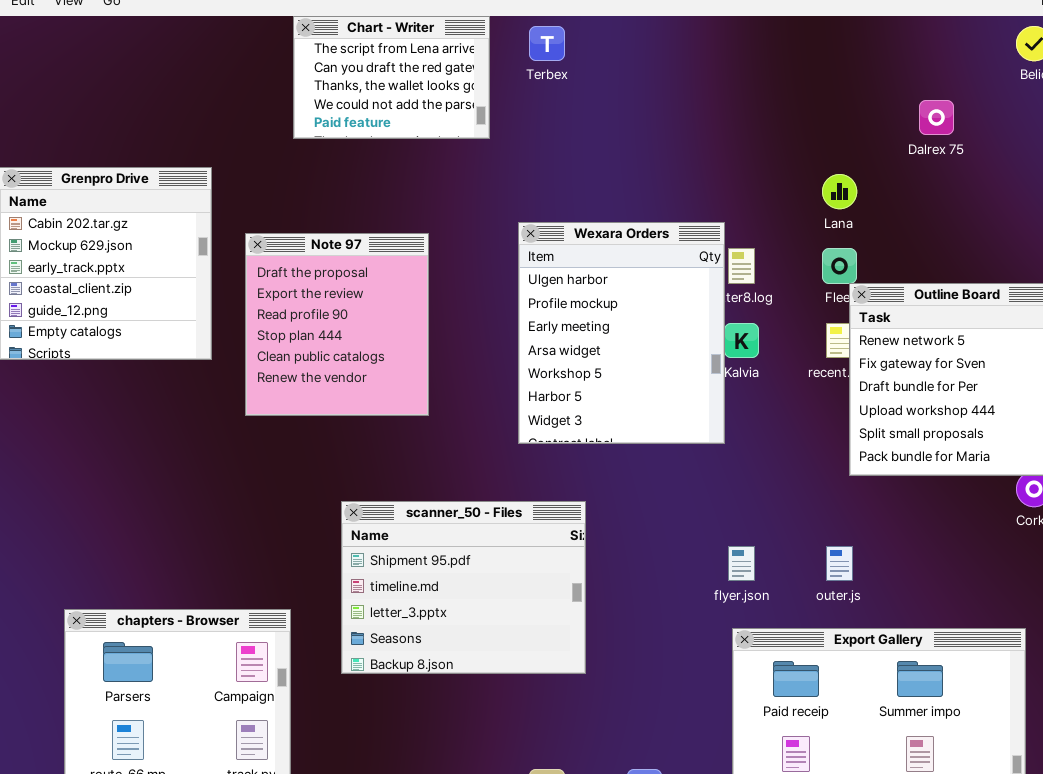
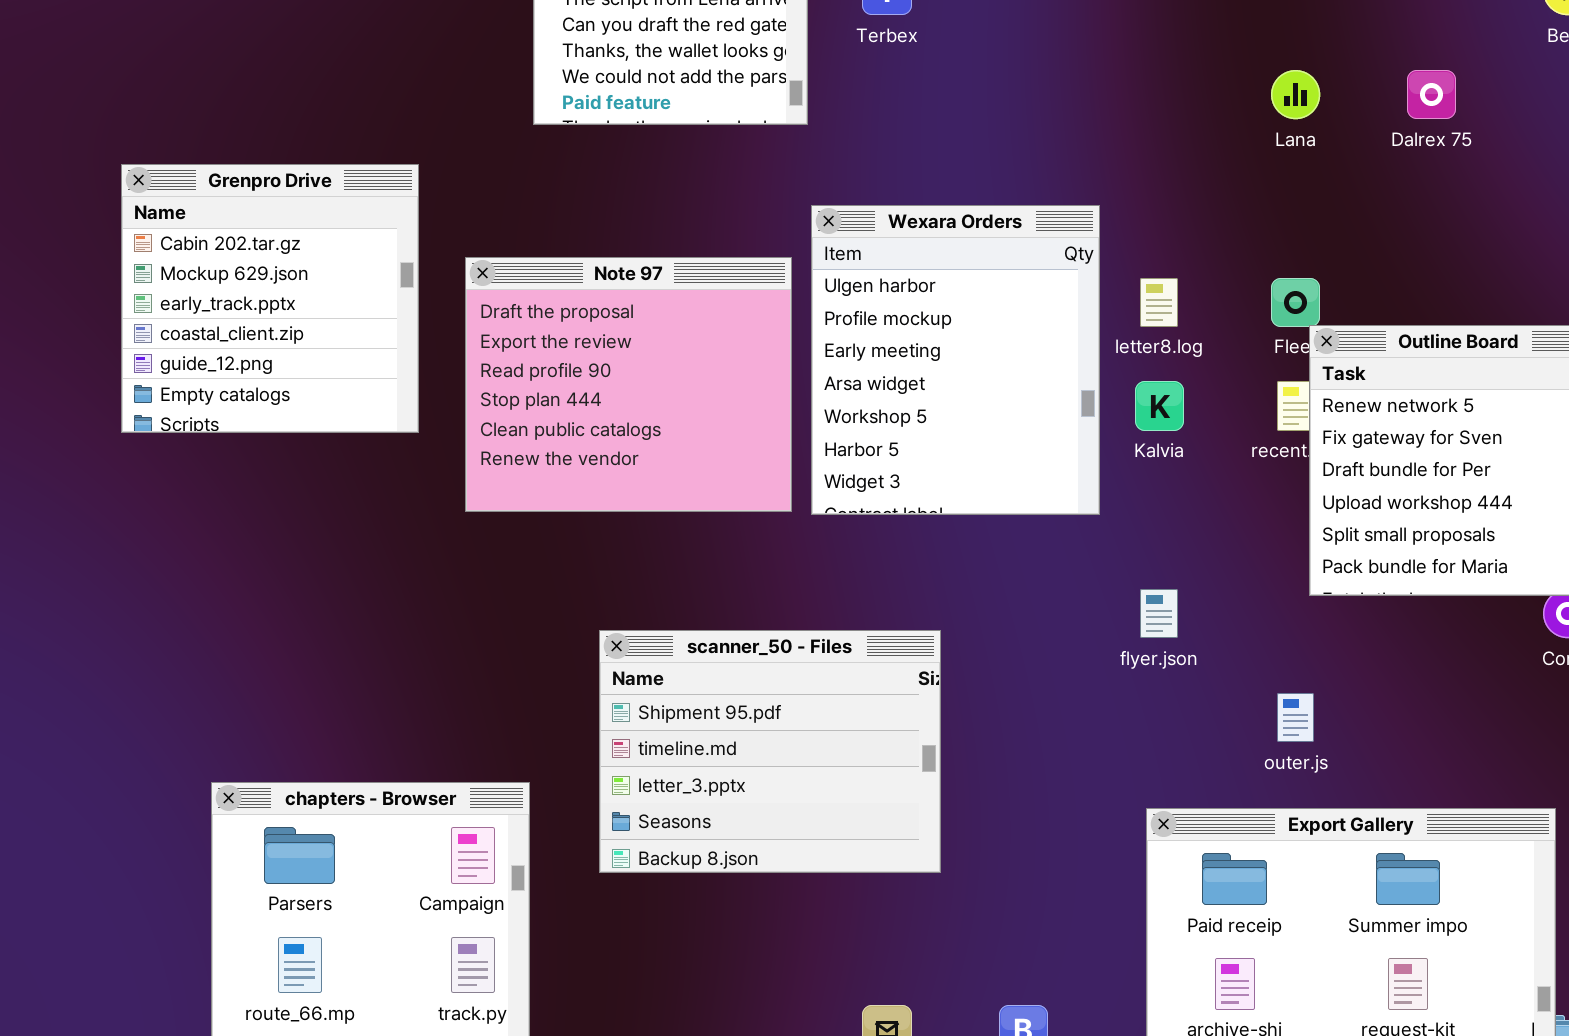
Lana: [822,174,857,209] -> [1271,70,1320,119], moved
Wexara Orders: [518,222,725,444] -> [811,205,1100,515], moved
Note 97: [245,233,429,416] -> [465,257,792,512], resized
flyer.json: [728,546,755,581] -> [1140,589,1178,638], moved

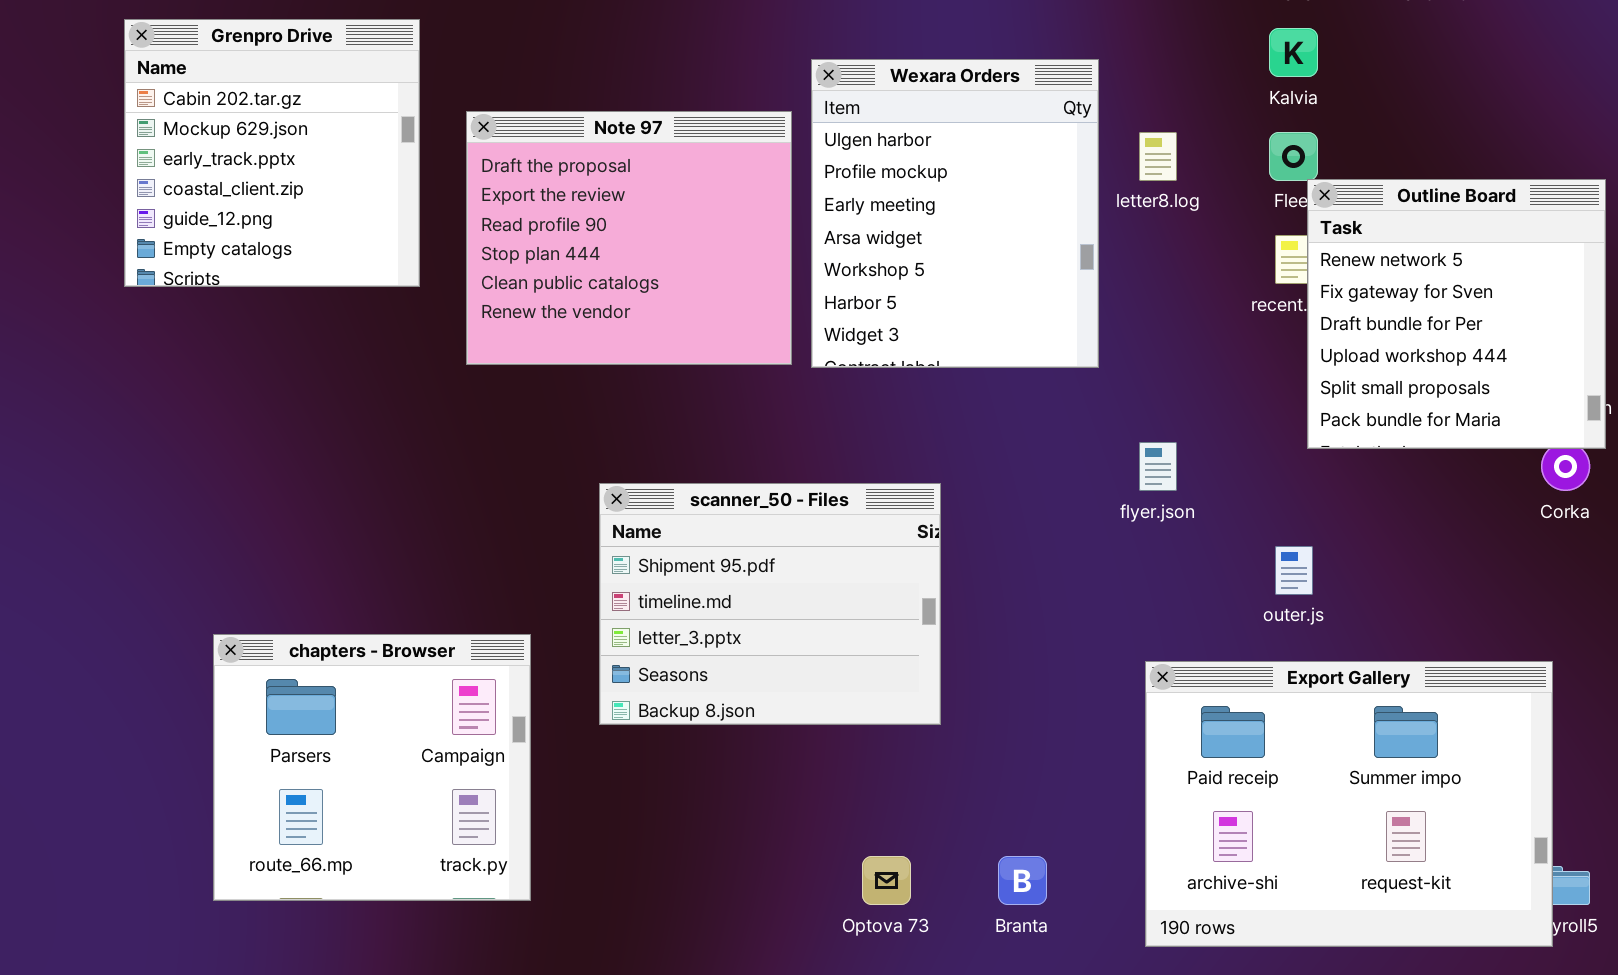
Kalvia: [1135,381,1184,431] -> [1269,28,1318,77], moved

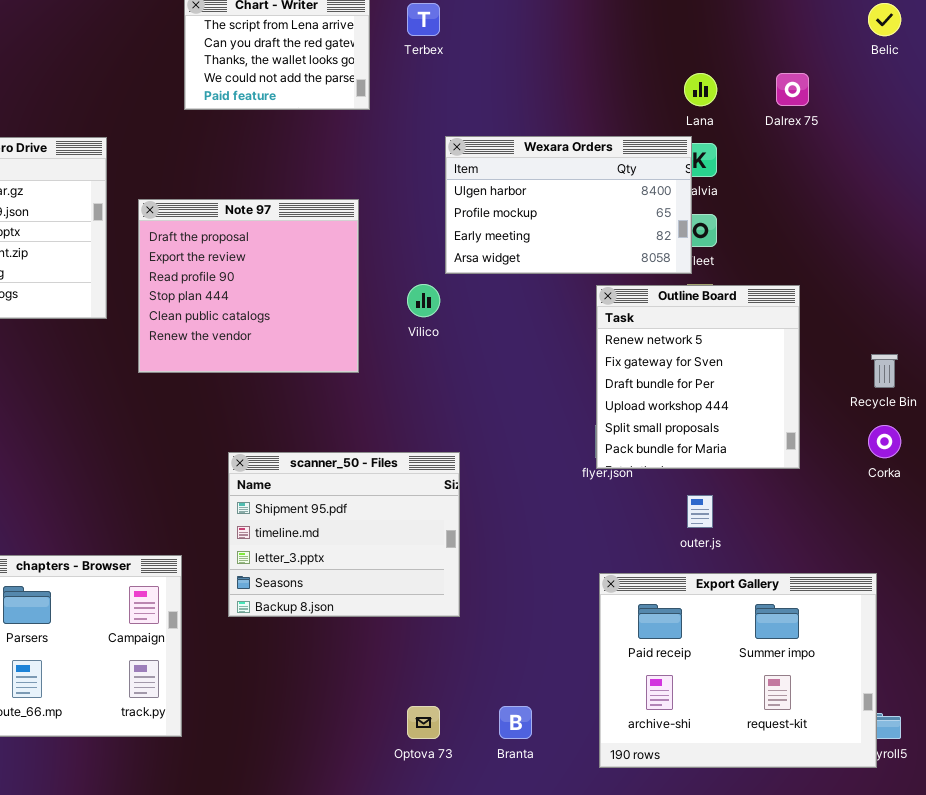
Wexara Orders: [811,59,1099,368] -> [445,136,692,274], moved, resized
Outline Board: [1307,179,1606,449] -> [596,285,800,469], moved

